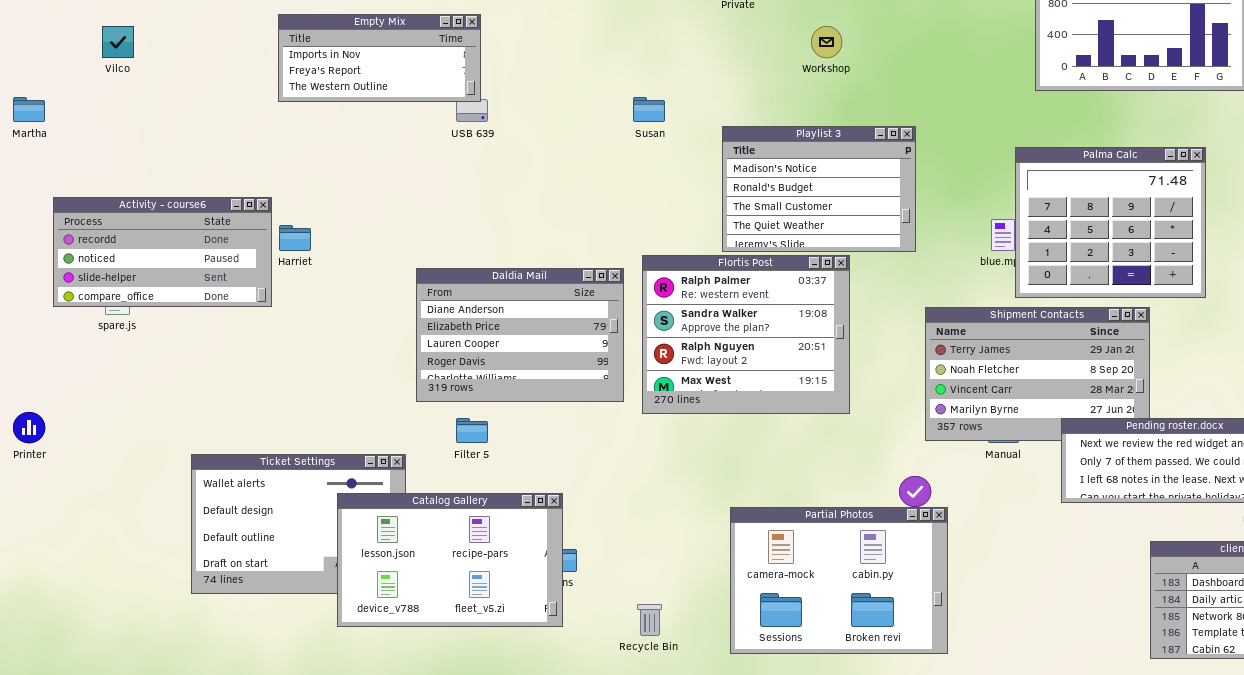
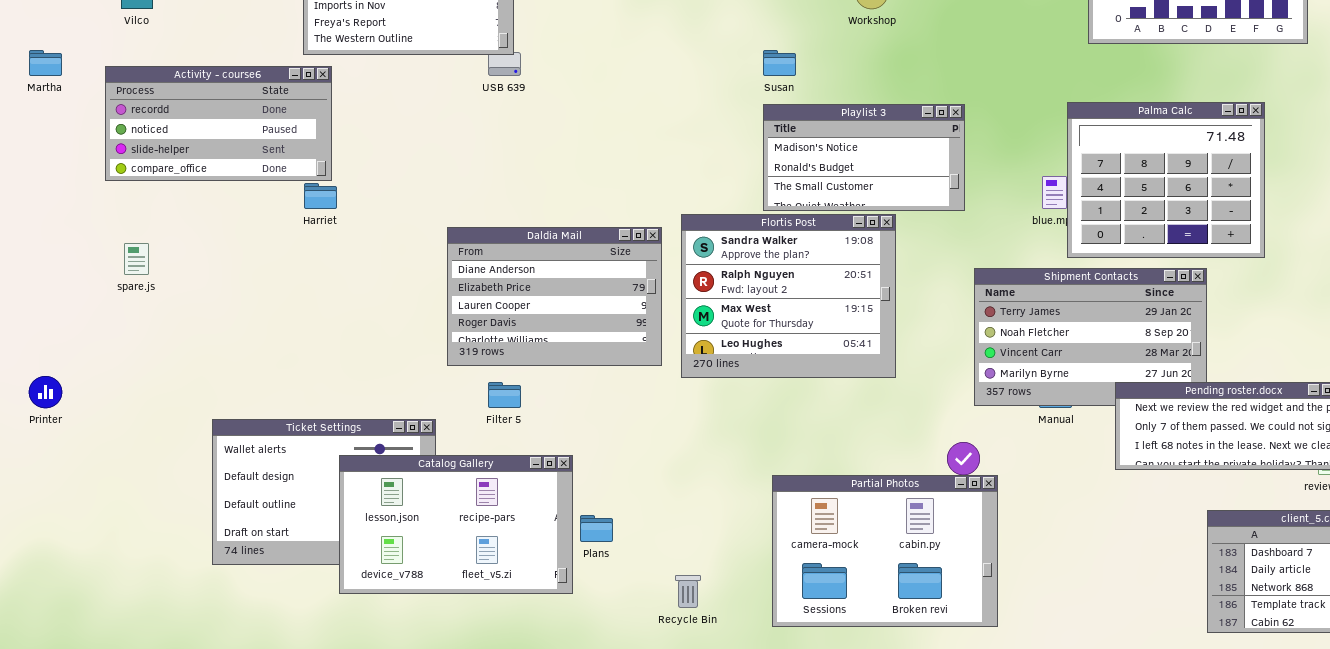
Susan: [633,97,665,122] -> [763,50,796,76], moved
Playlist 3: [722,126,916,252] -> [763,104,965,211], resized
Activity - course6: [53,197,272,307] -> [105,66,332,181], moved
Flortis Post: [642,255,850,414] -> [681,214,896,378], scrolled down 1 row
Catalog Gallery: [337,493,563,627] -> [339,455,573,594], moved

